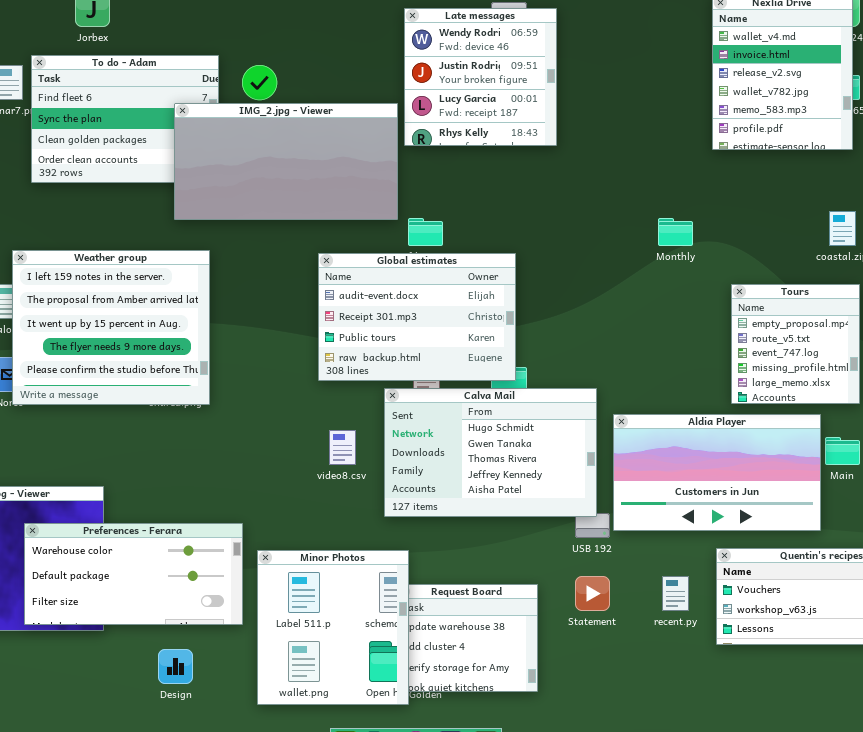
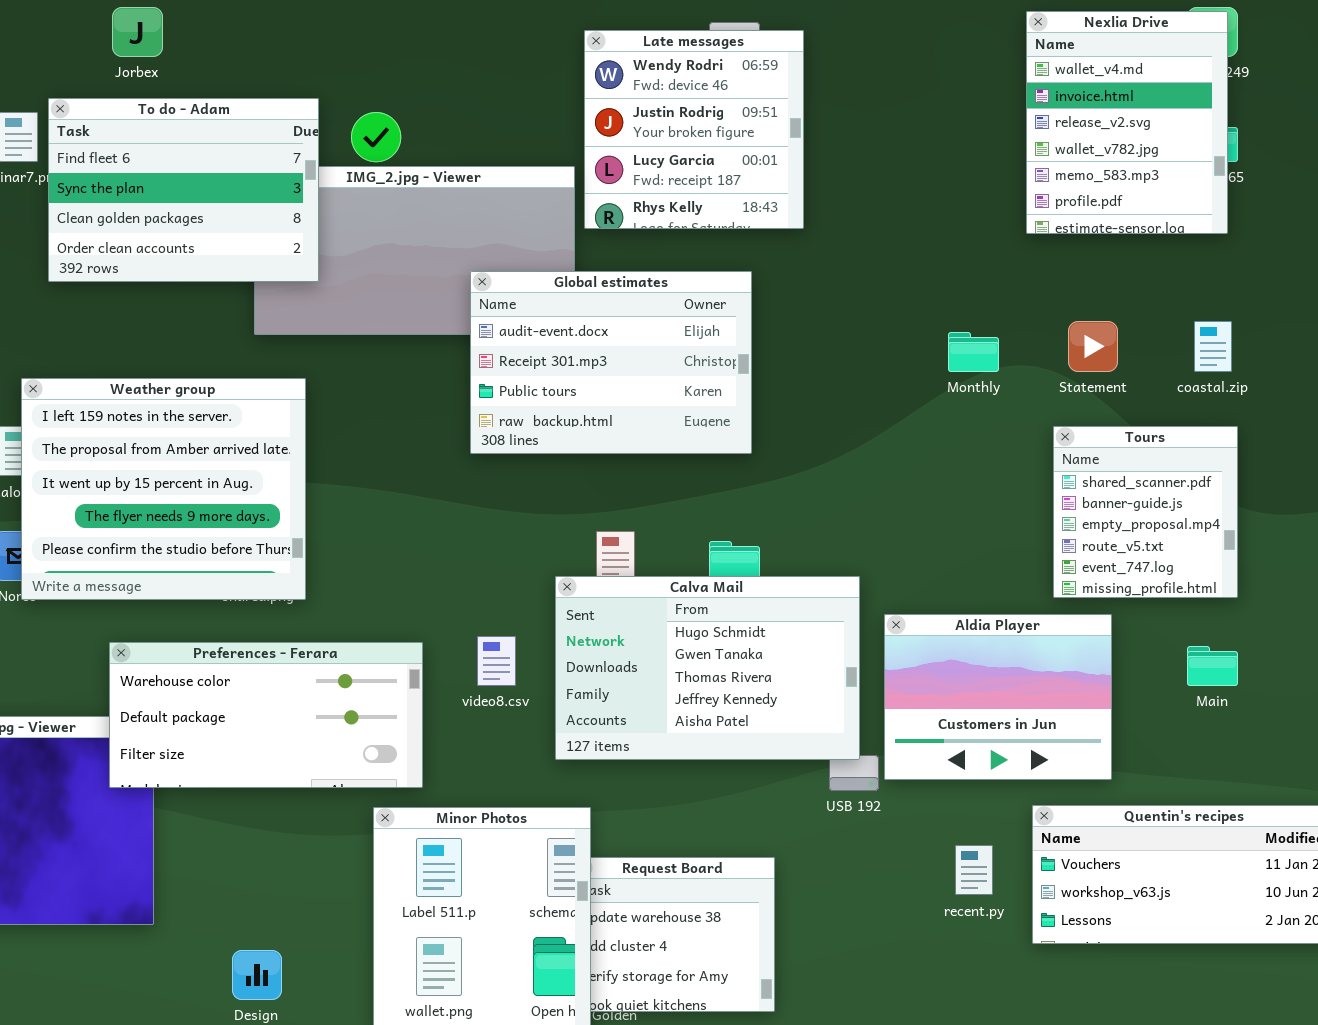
To do - Adam: [31,55,219,183] -> [48,98,319,282], raised
Global estimates: [318,253,516,381] -> [470,271,752,454], moved
Tours: [731,284,860,404] -> [1053,426,1238,598], scrolled up 2 rows
Aldia Player: [613,414,821,531] -> [884,614,1112,780], resized
Preferences - Ferara: [24,523,243,625] -> [109,642,423,788], moved
Statement: [575,576,610,611] -> [1068,321,1118,372], moved

